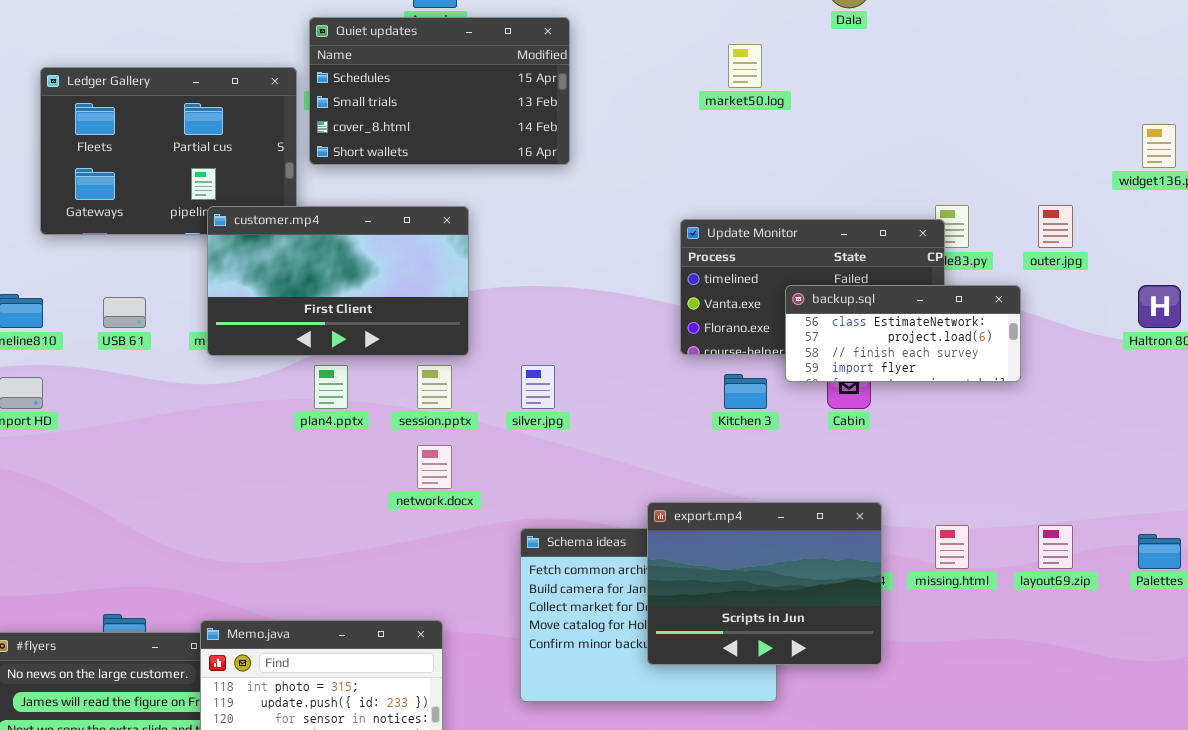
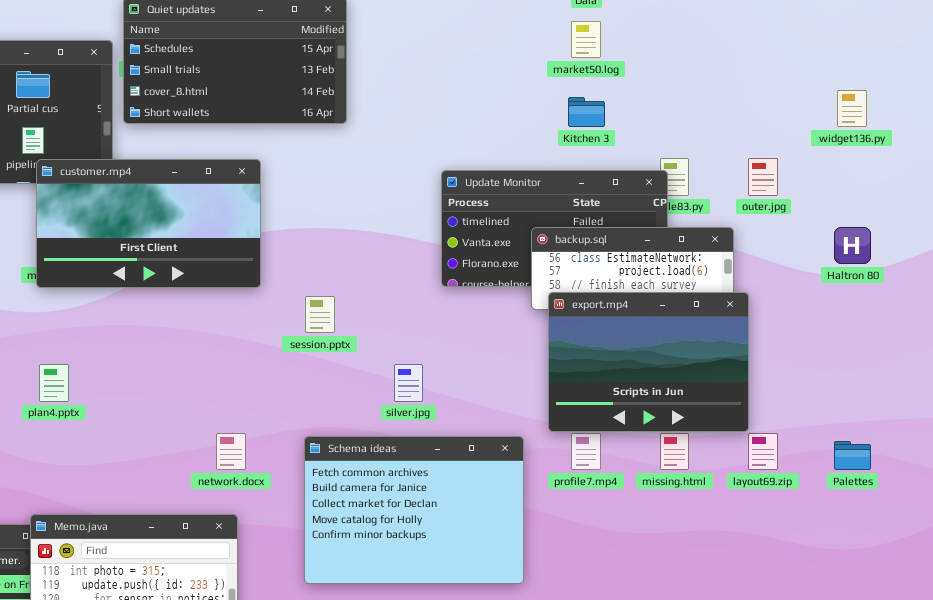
market50.log: [728,44,762,88] -> [571,21,601,58], moved
plan4.pptx: [314,365,348,409] -> [39,364,69,402], moved
session.pptx: [417,365,452,409] -> [305,296,335,333], moved
silver.jpg: [521,365,555,409] -> [394,364,423,402], moved
Kitchen 3: [724,374,767,409] -> [568,97,605,127], moved
network.docx: [417,445,452,489] -> [216,433,246,470], moved
export.mp4: [647,502,882,665] -> [548,292,749,432], moved

